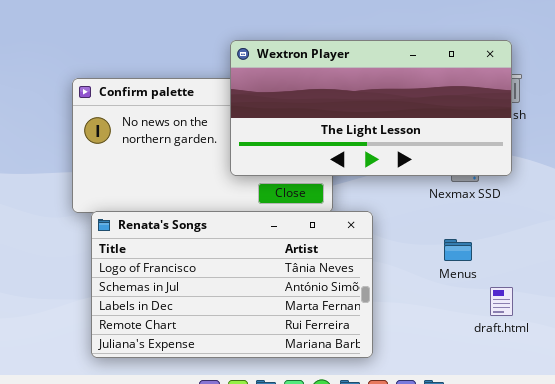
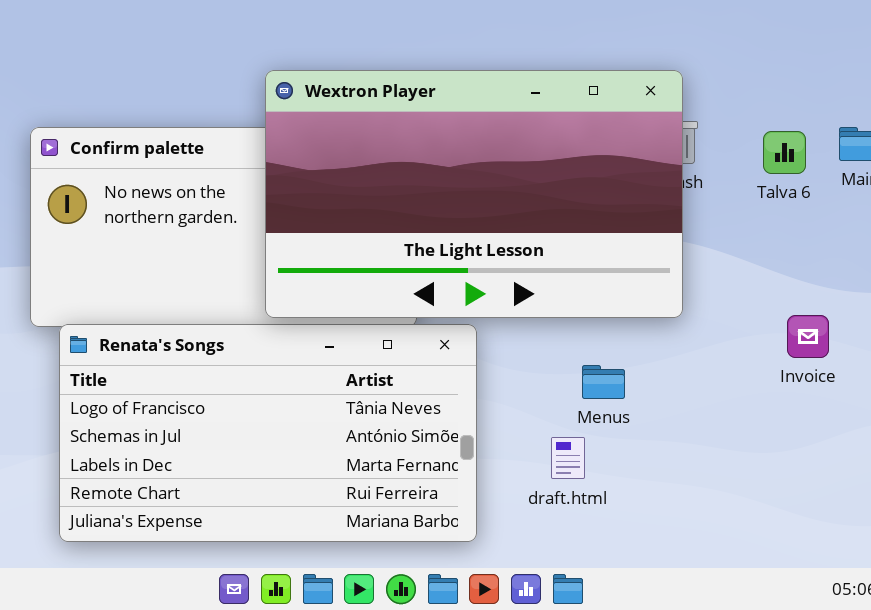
Wextron Player: [230,40,512,176] -> [265,70,683,318], resized
draft.html: [490,287,513,316] -> [551,437,585,479], moved

